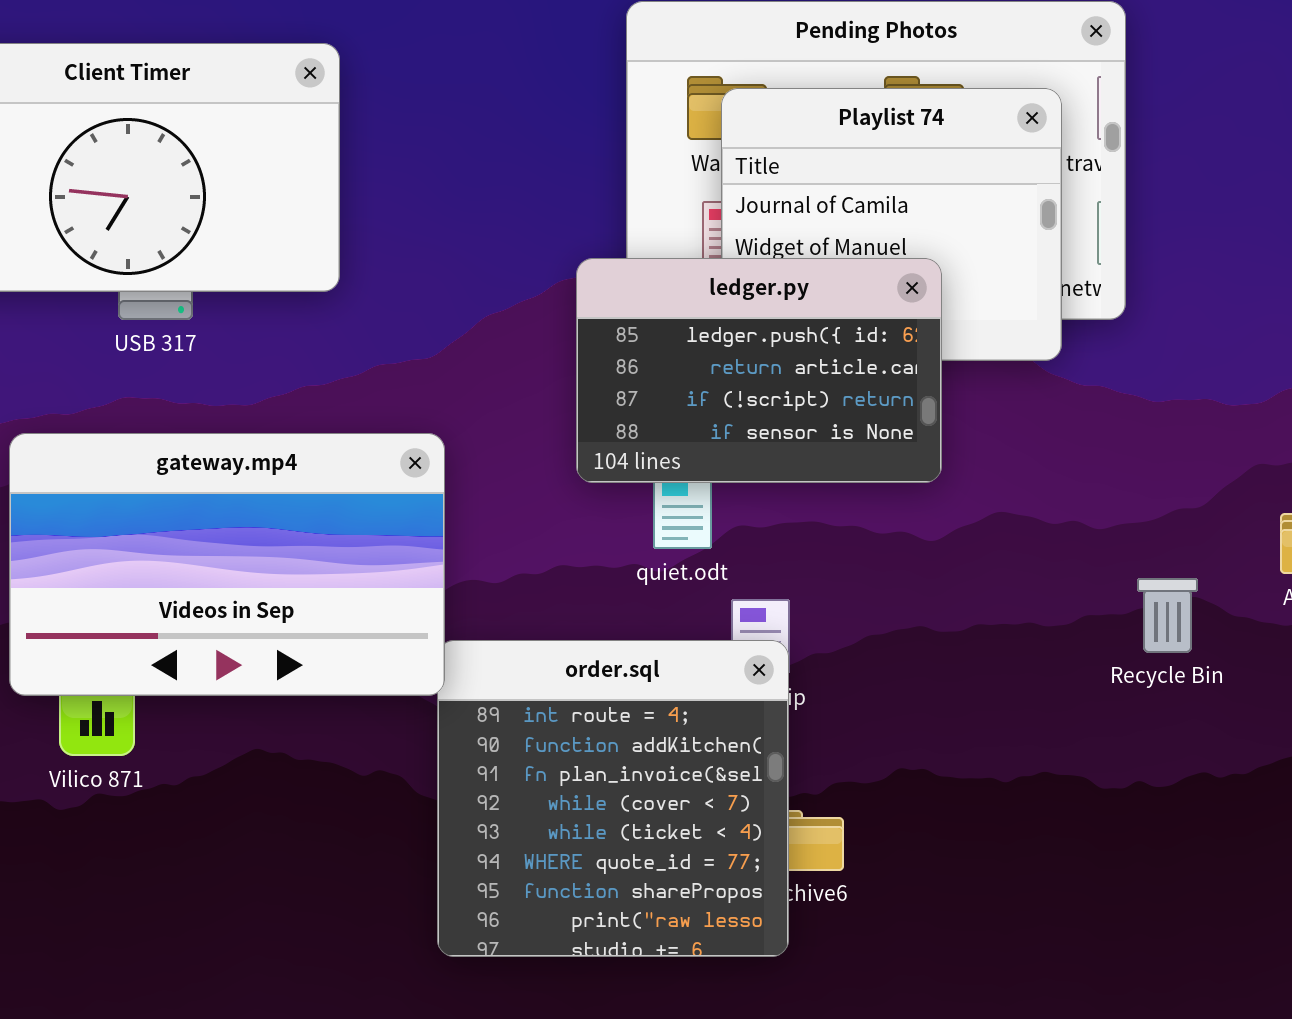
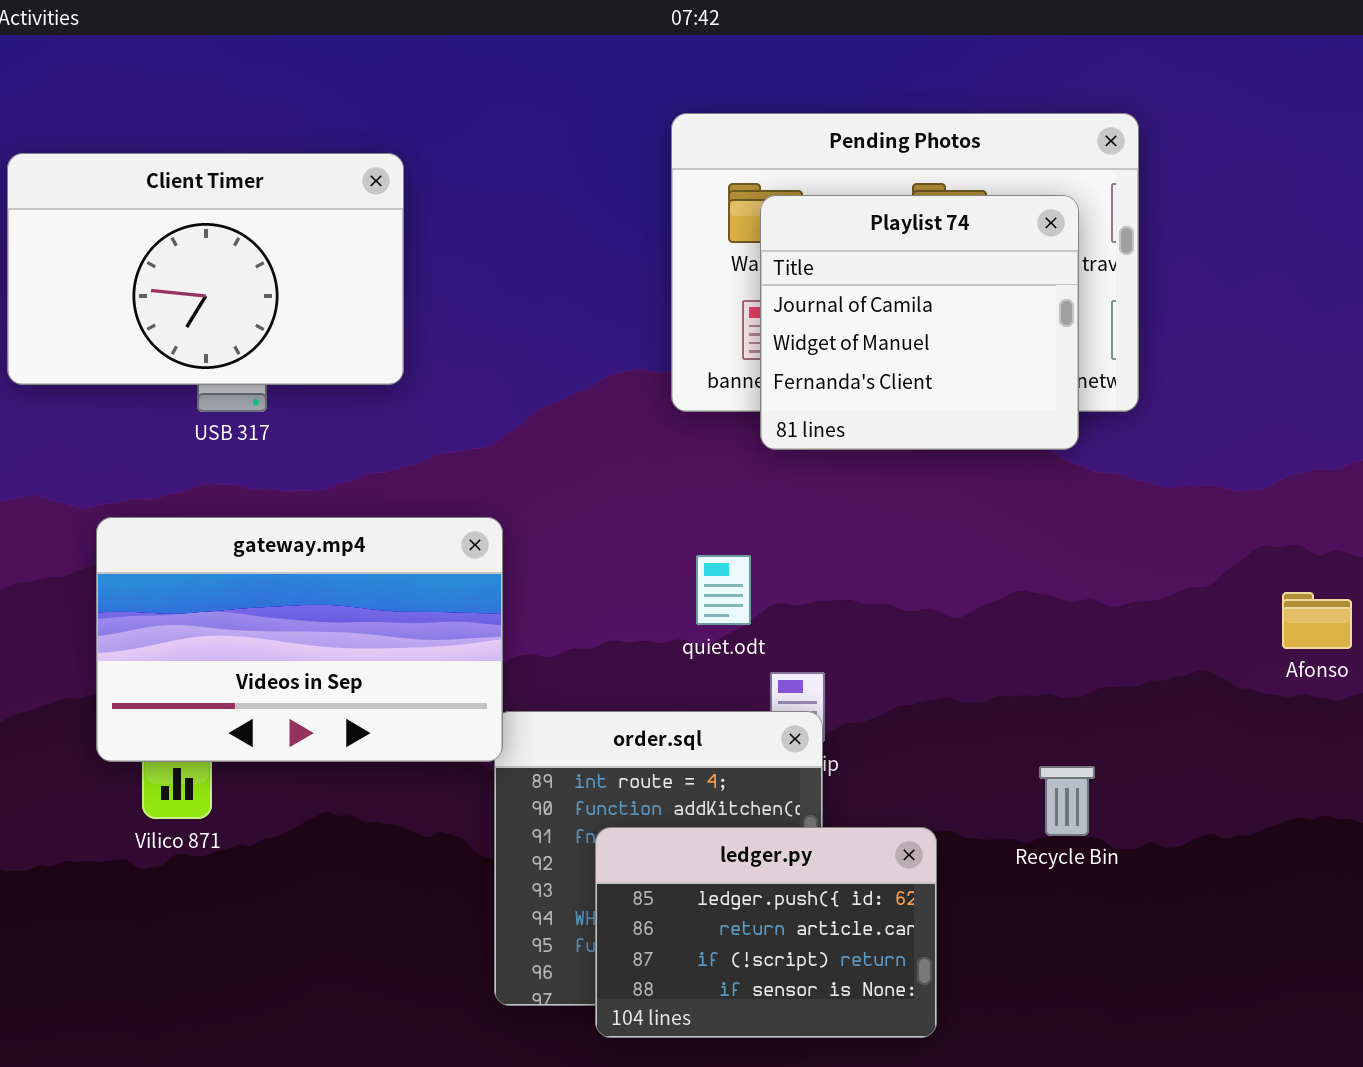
ledger.py: [576,258,942,483] -> [595,827,937,1038], moved
Recycle Bin: [1137,578,1198,653] -> [1039,766,1095,836], moved

